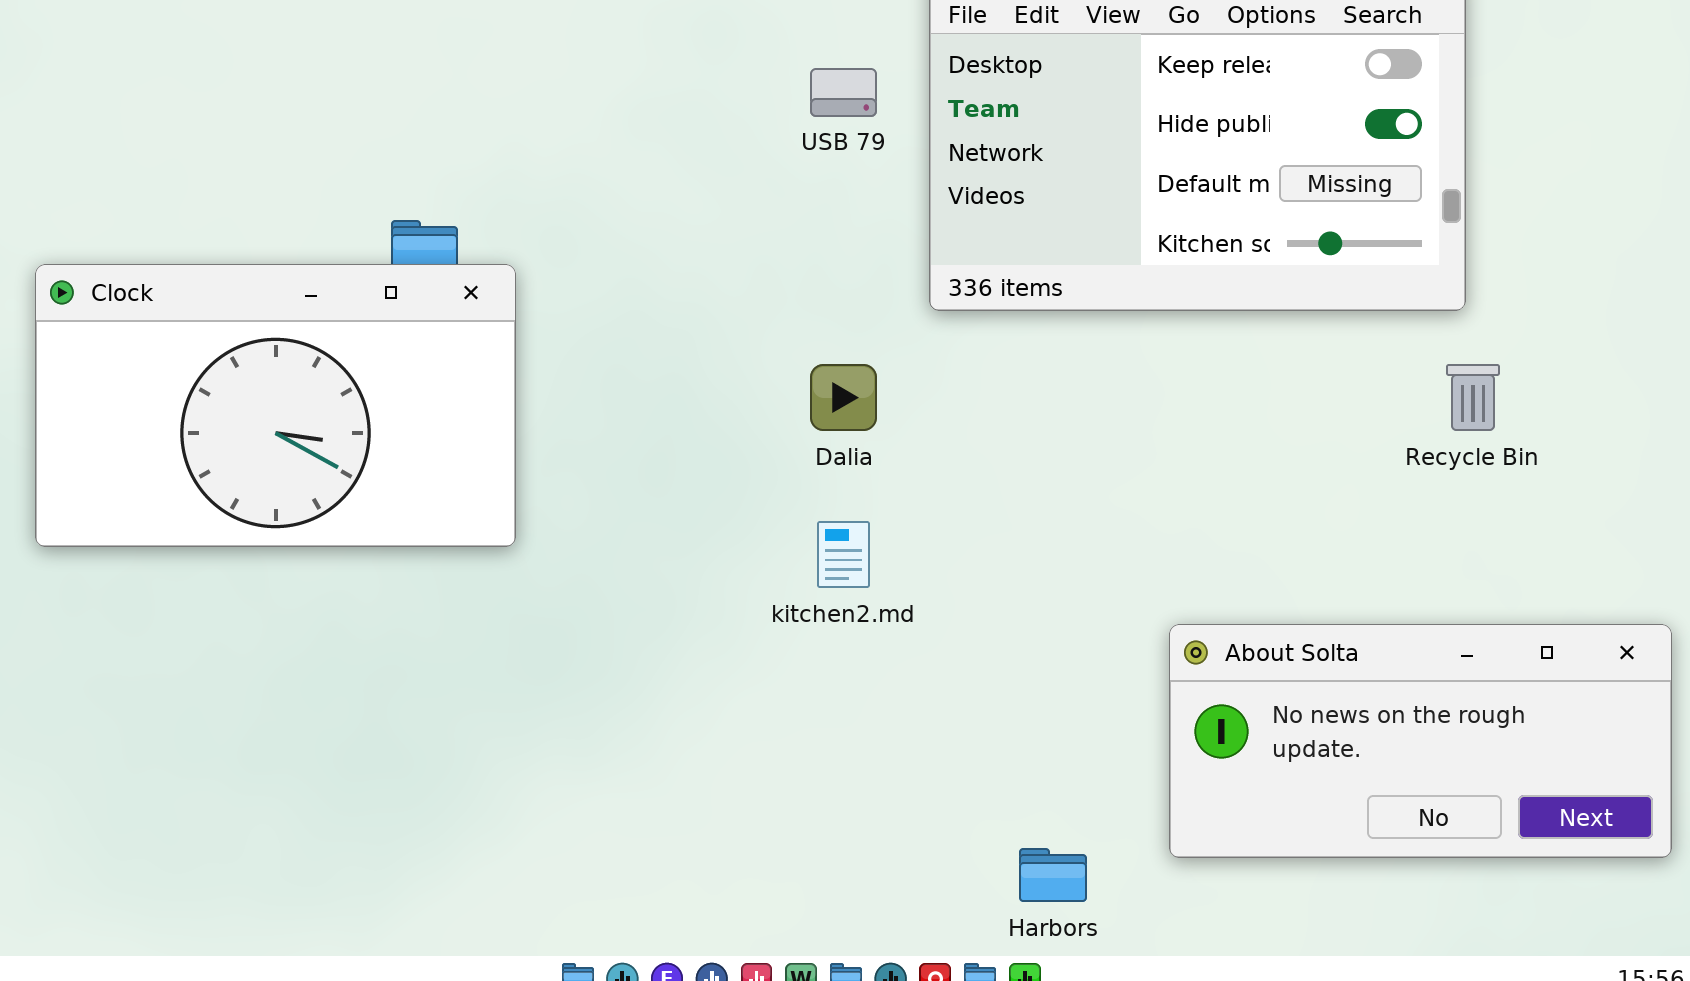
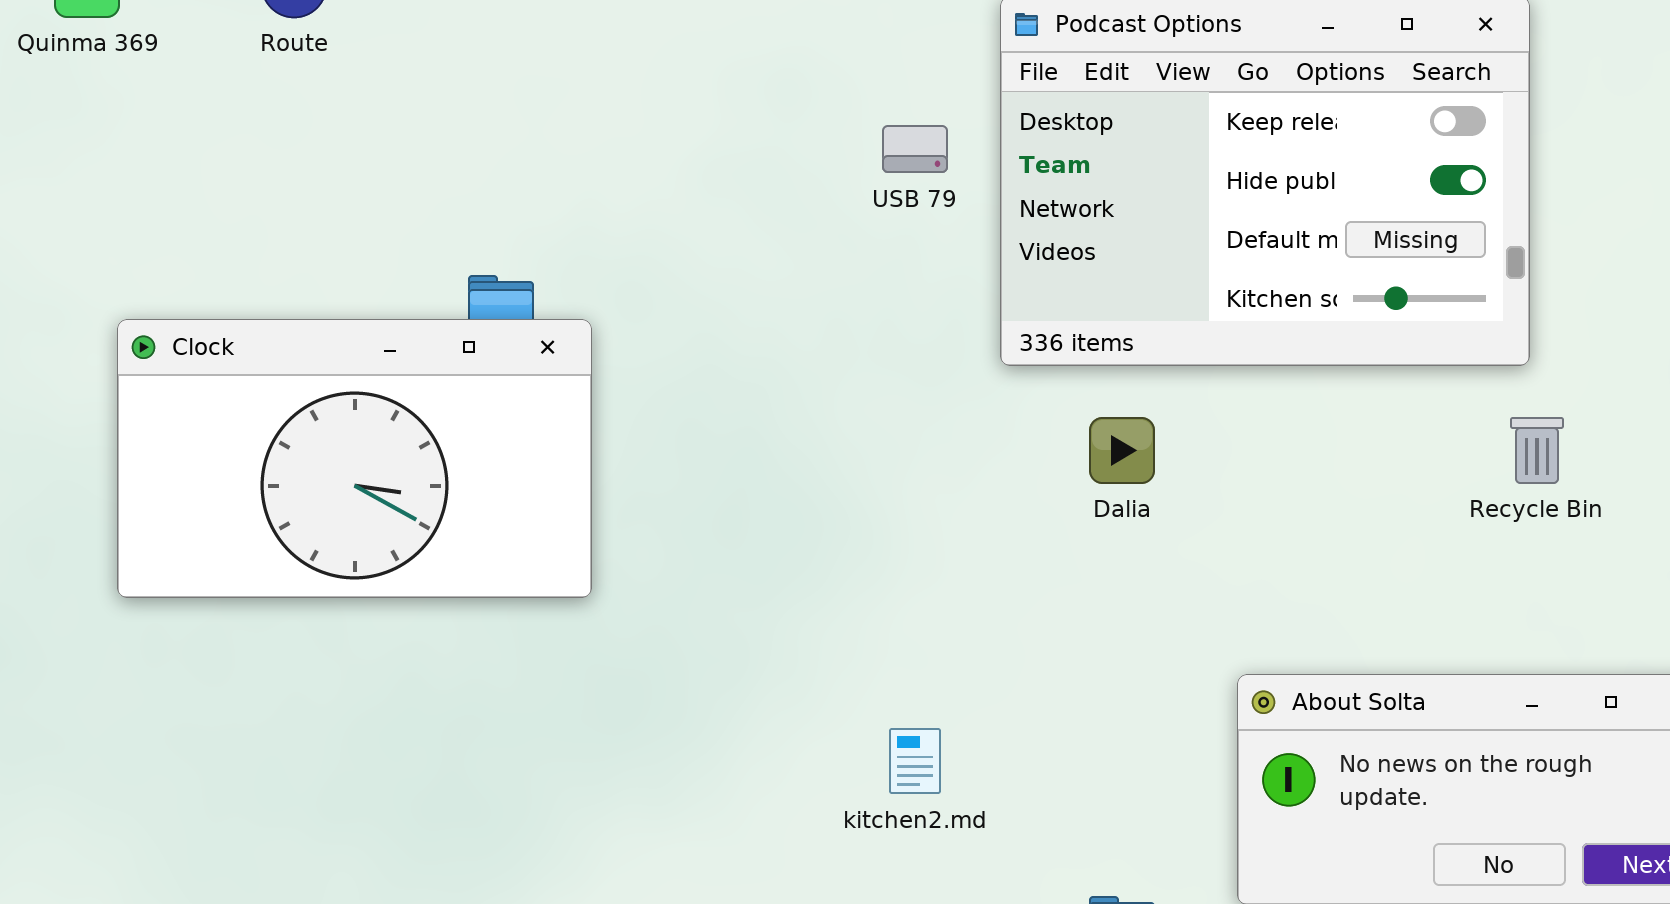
Dalia: [810,364,877,431] -> [1089,417,1155,484], moved
kitchen2.md: [817,521,870,588] -> [889,728,941,794], moved

